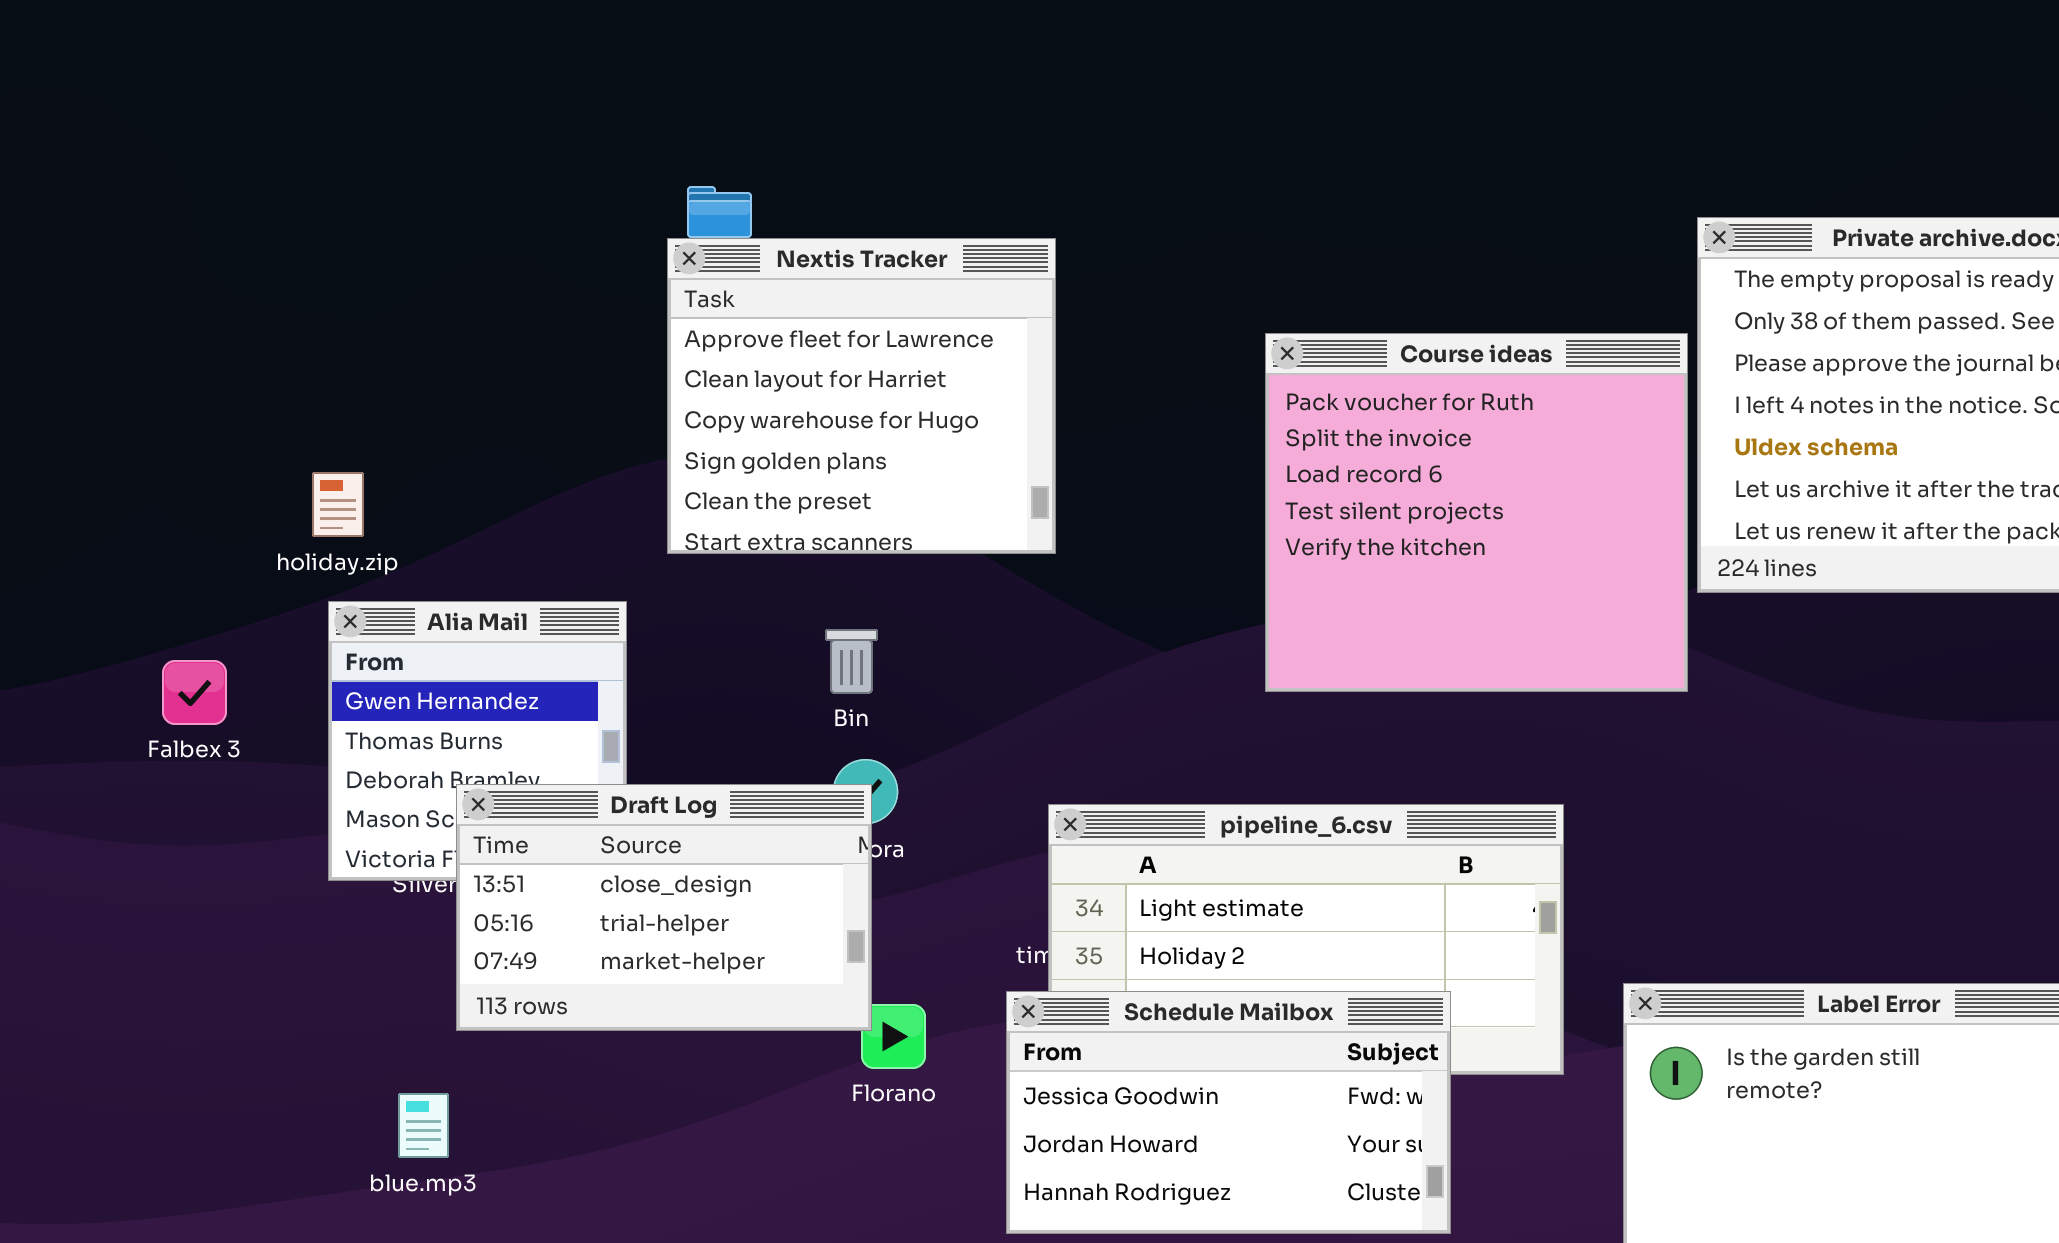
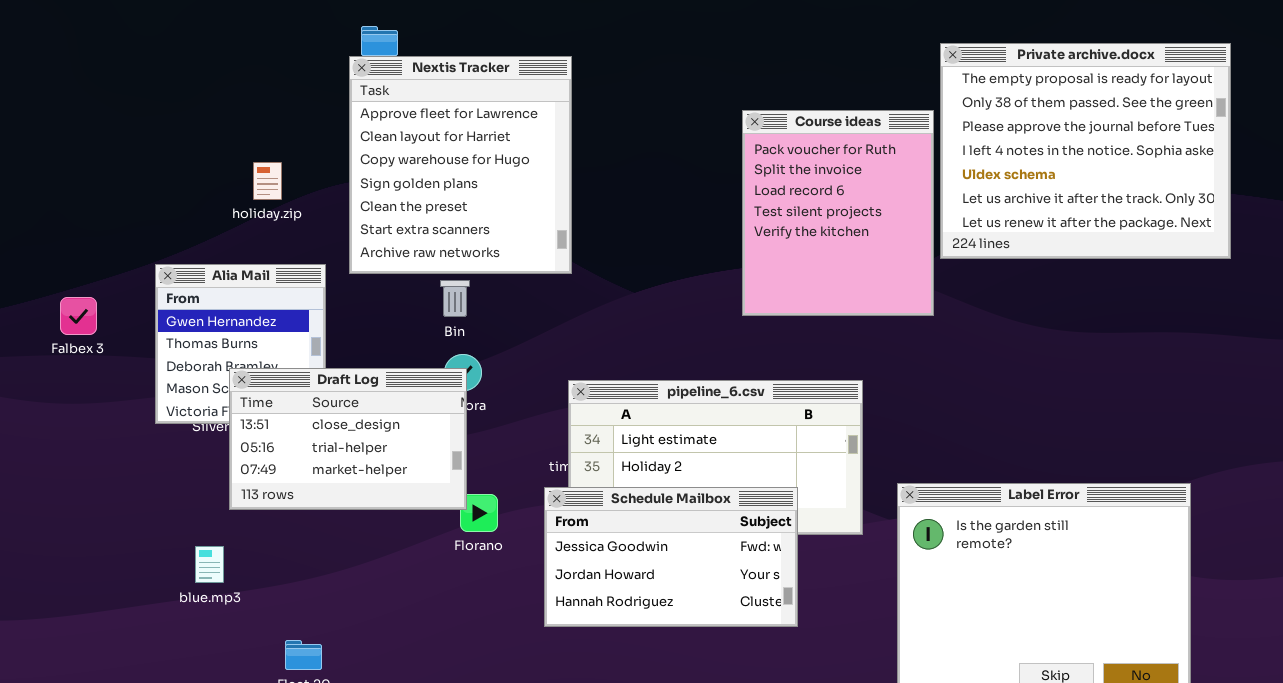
Nextis Tracker: [667,238,1056,554] -> [349,56,572,274], resized
Course ideas: [1265,333,1688,692] -> [742,110,934,316], resized
holiday.zip: [312,472,364,537] -> [253,162,282,200], moved

